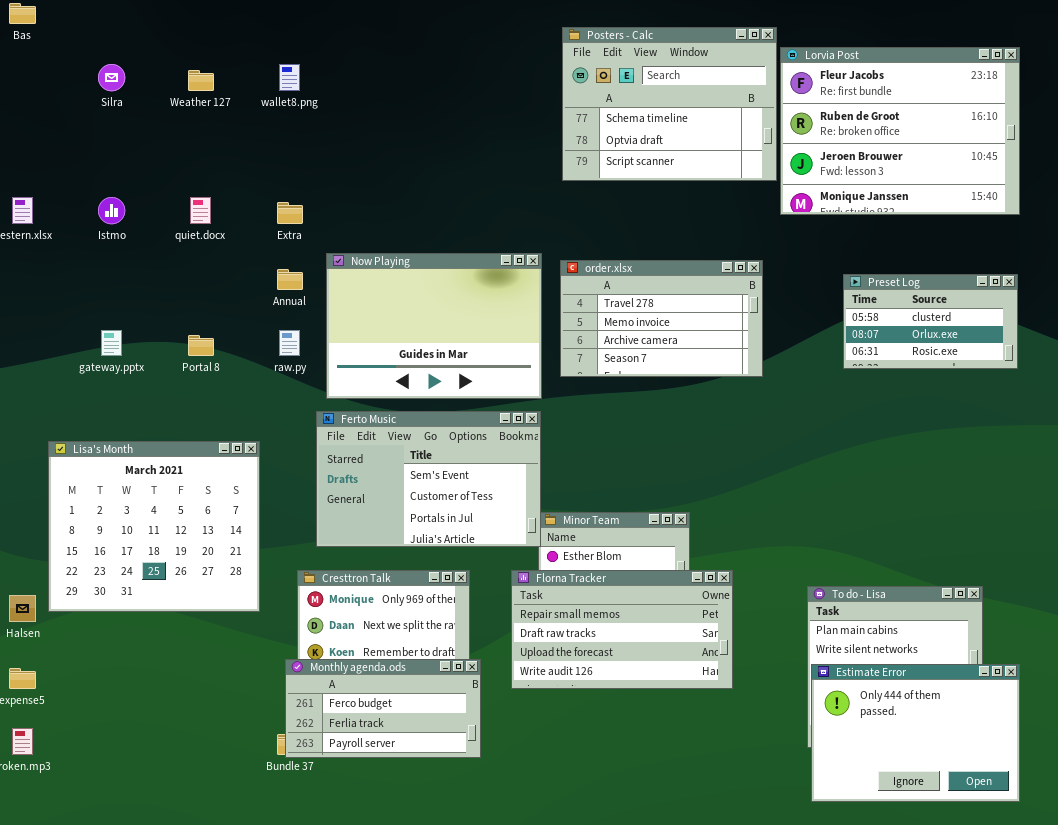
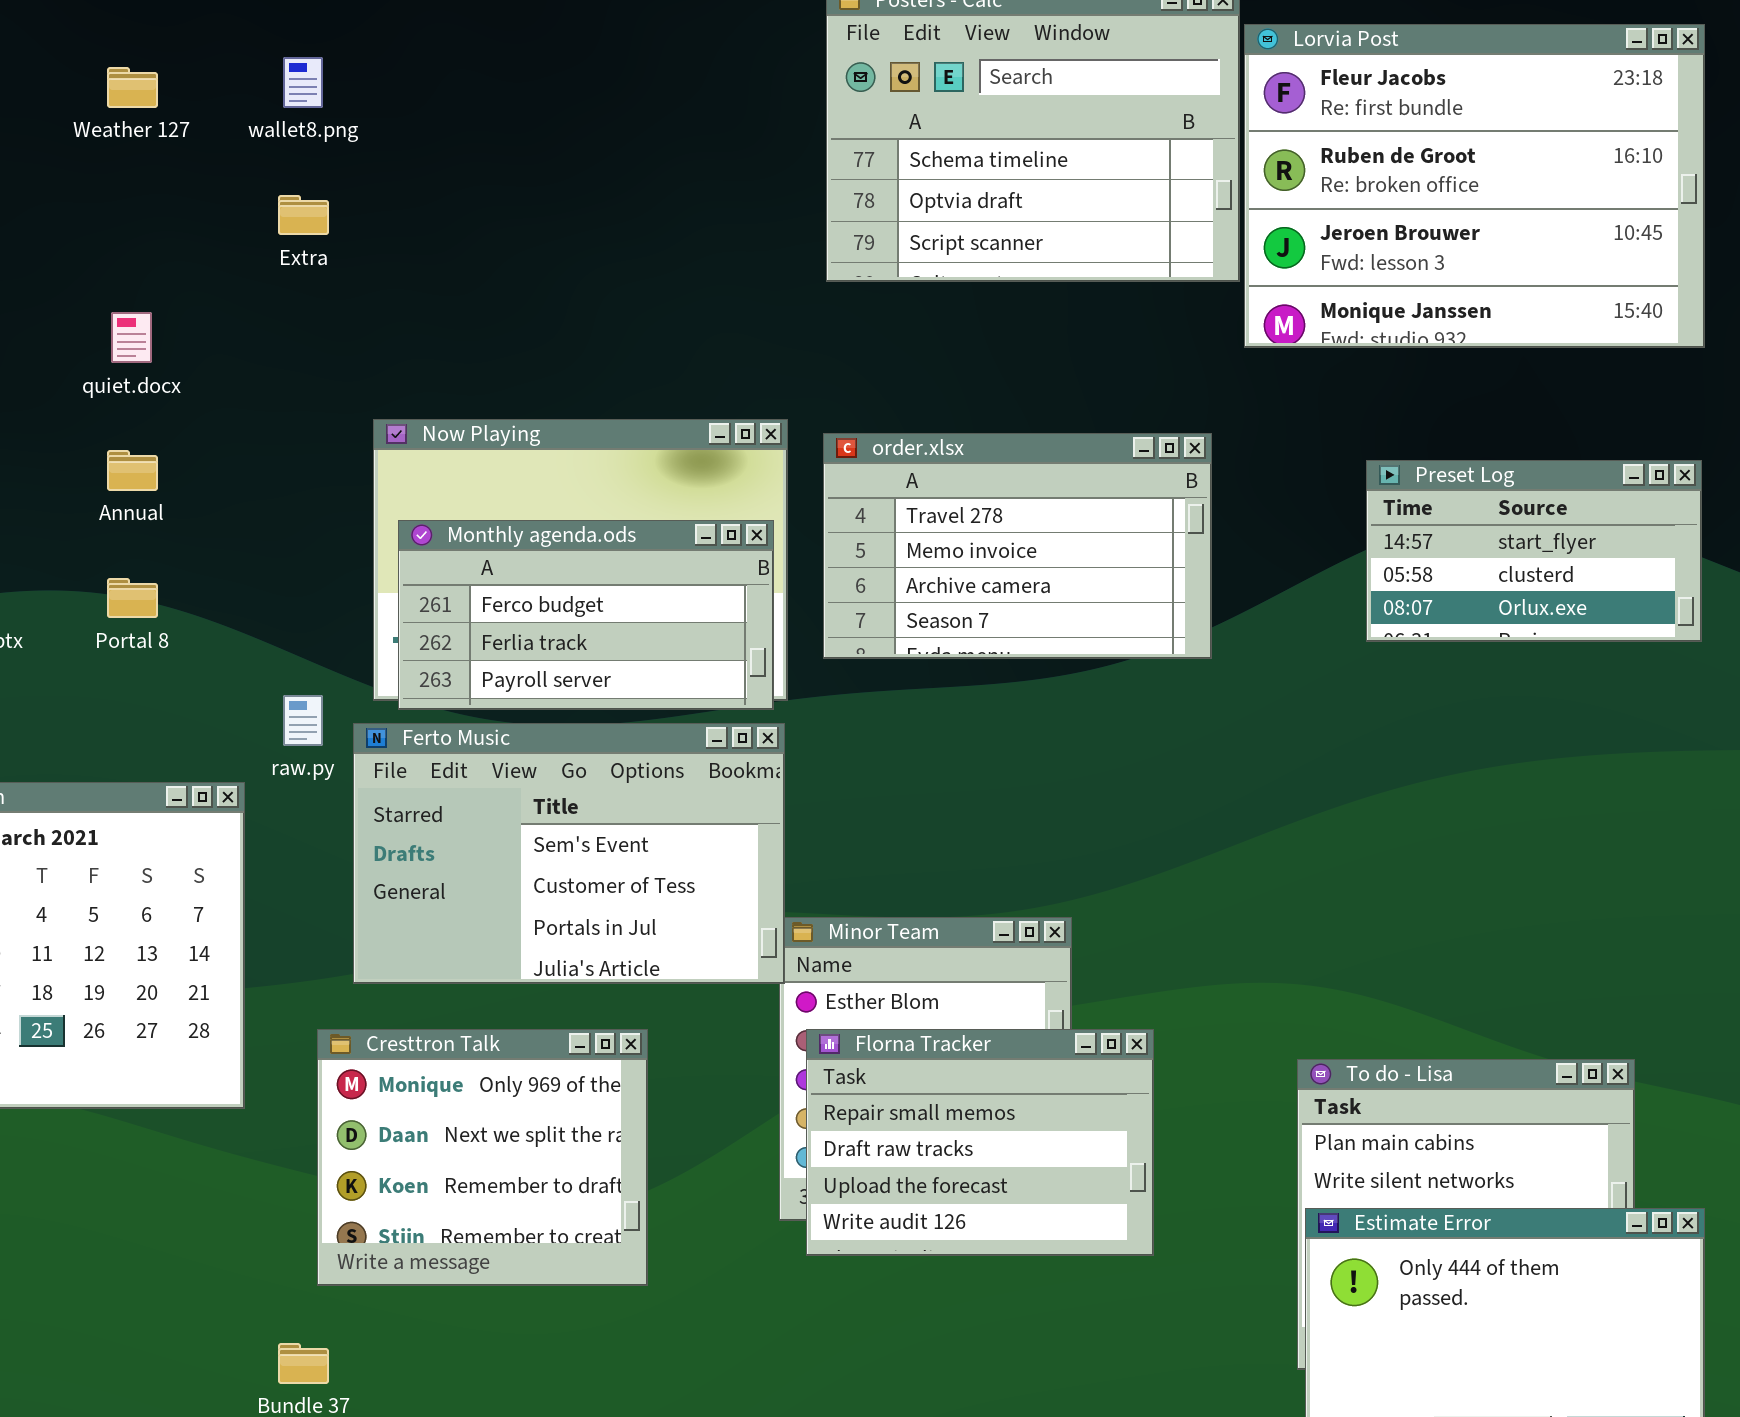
Extra: [277,202,303,224] -> [278,195,329,235], moved
Annual: [277,269,303,290] -> [107,450,158,491], moved
Preset Log: [843,274,1018,369] -> [1366,460,1702,642], scrolled up 1 row
raw.py: [279,330,300,356] -> [283,695,323,746], moved
Florna Tracker: [511,570,733,689] -> [806,1029,1154,1256], resized
Monthly agenda.ods: [285,659,481,758] -> [398,520,774,710], moved

